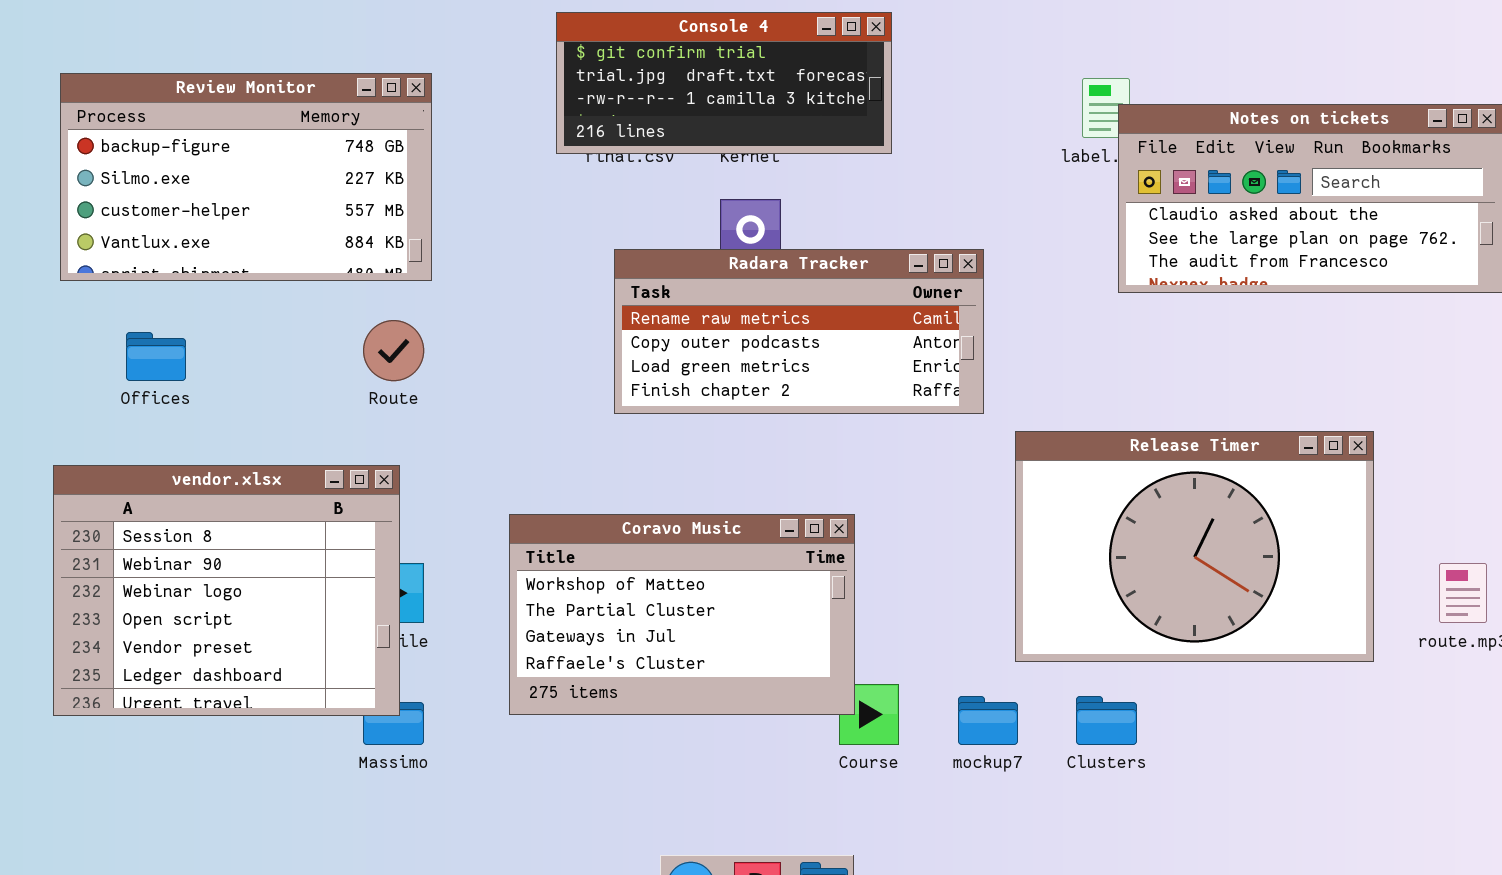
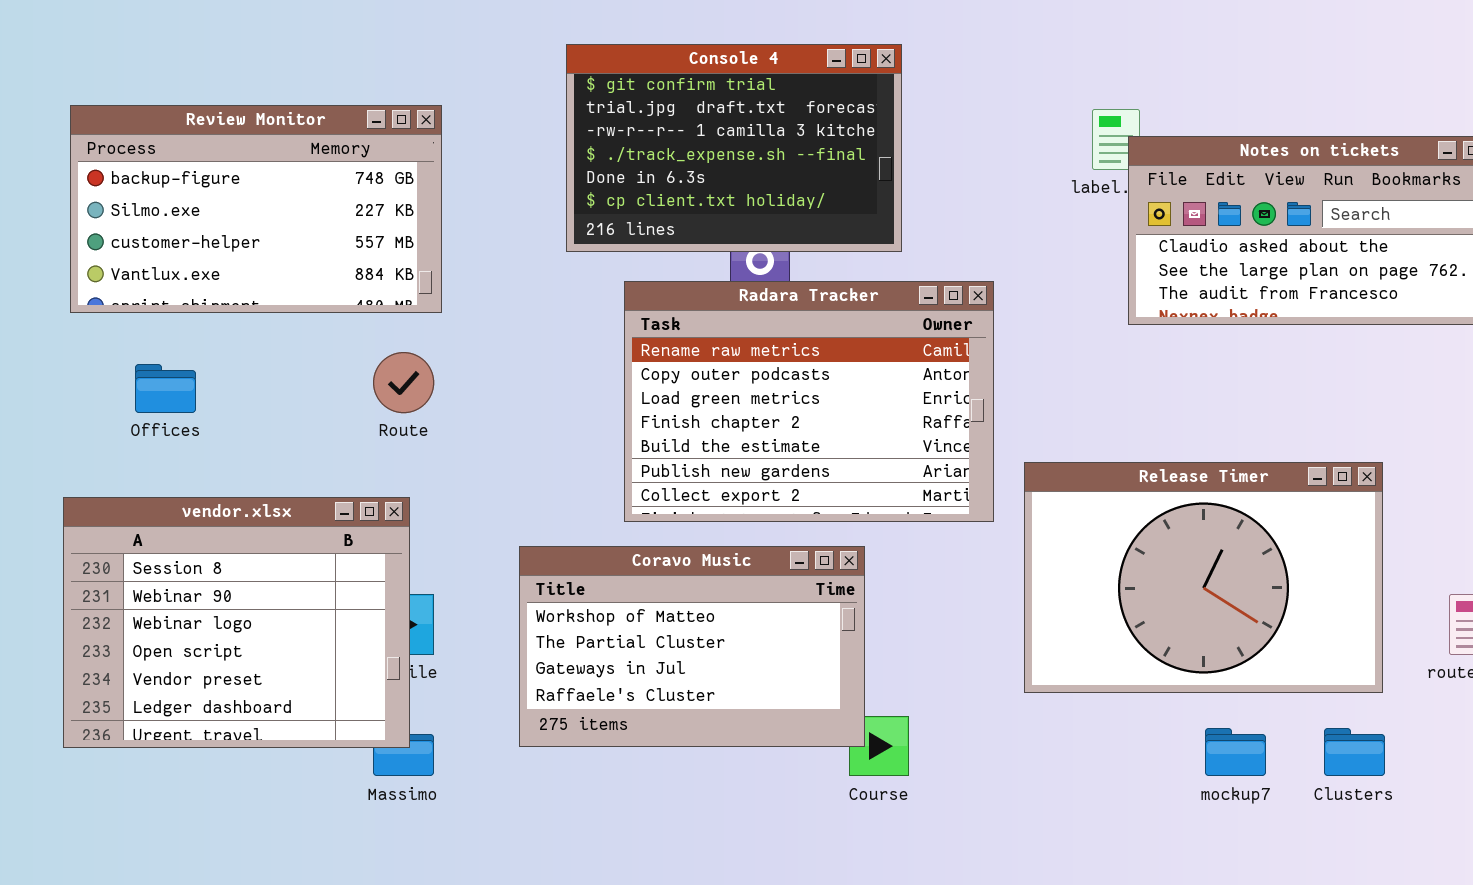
Console 4: [556,12,892,154] -> [566,44,902,252], resized
Radara Tracker: [614,249,984,414] -> [624,281,994,522], resized
mockup7: [958,696,1018,745] -> [1205,728,1266,776], moved
Clusters: [1076,696,1137,745] -> [1324,728,1385,776], moved

